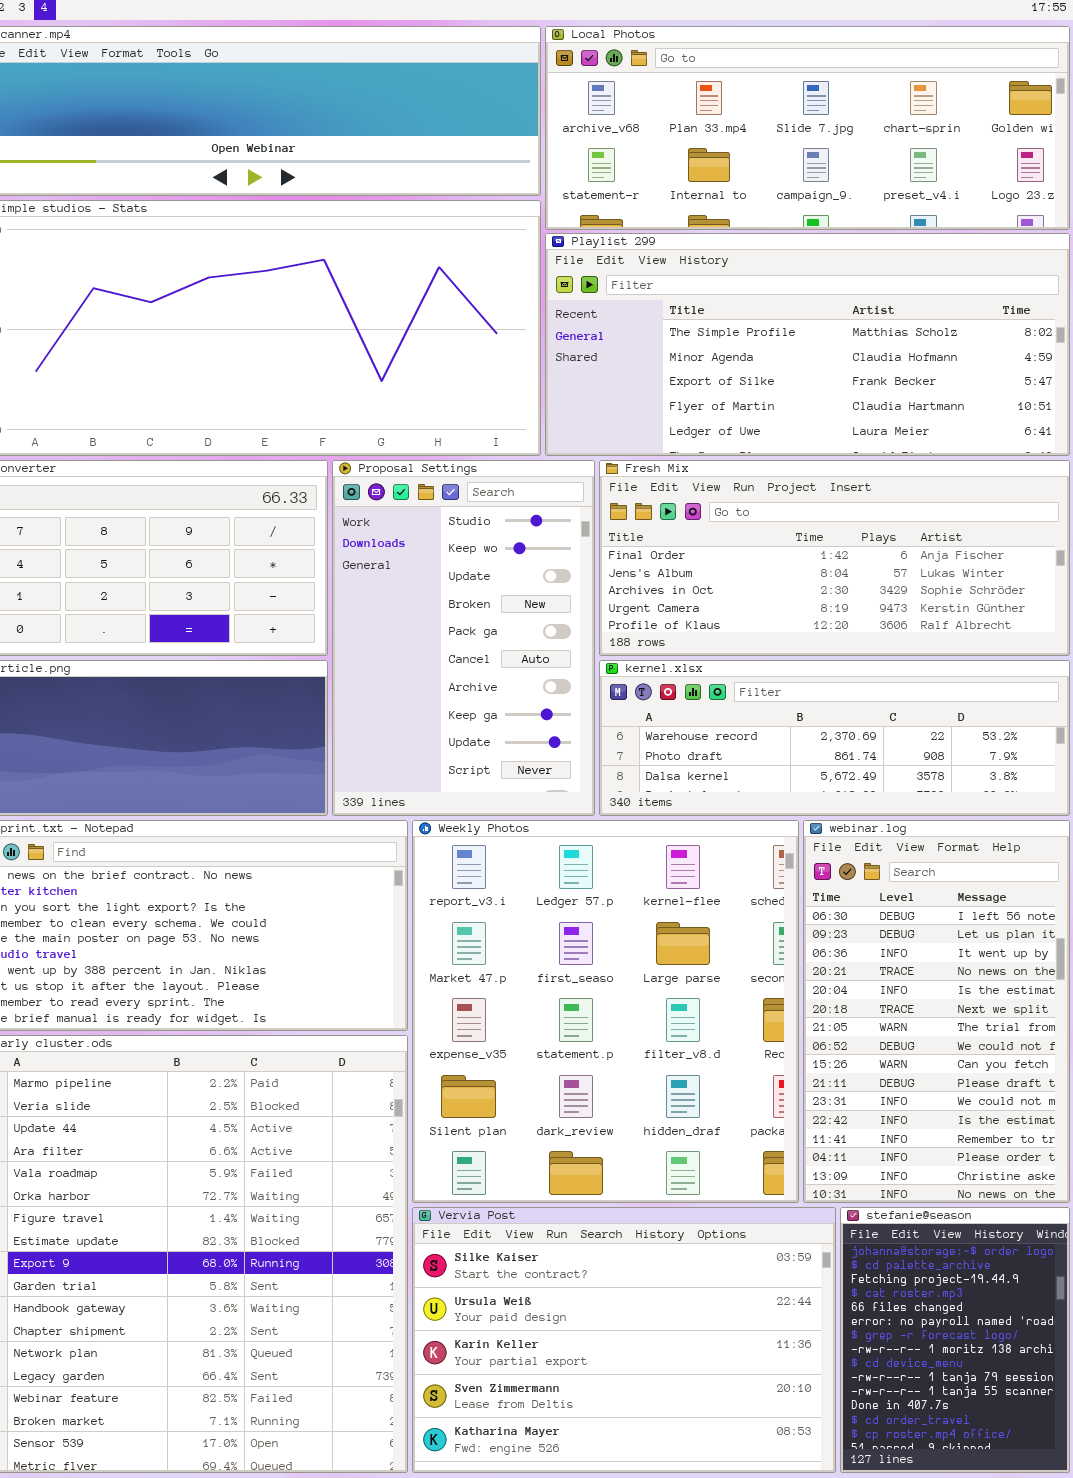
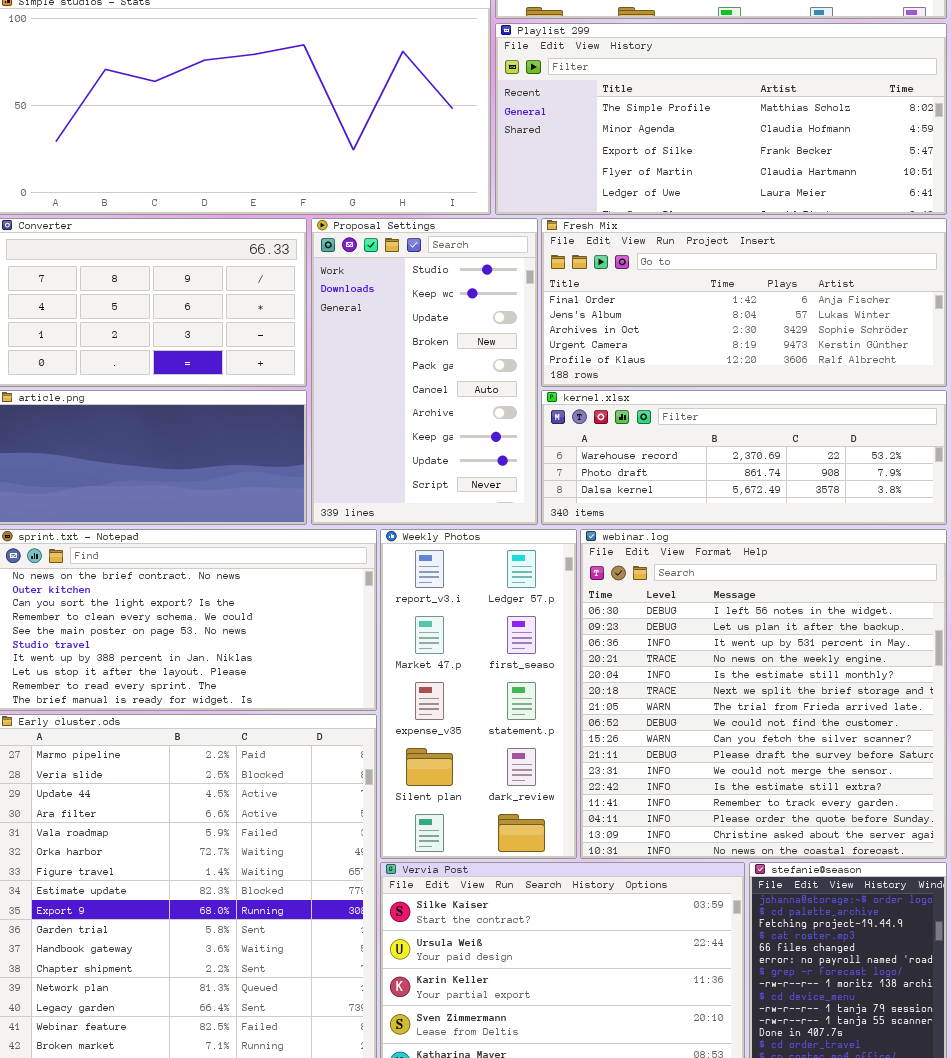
Weekly Photos: [412,820,799,1203] -> [380,529,577,859], resized
webinar.log: [803,820,1070,1203] -> [580,529,947,859], resized

